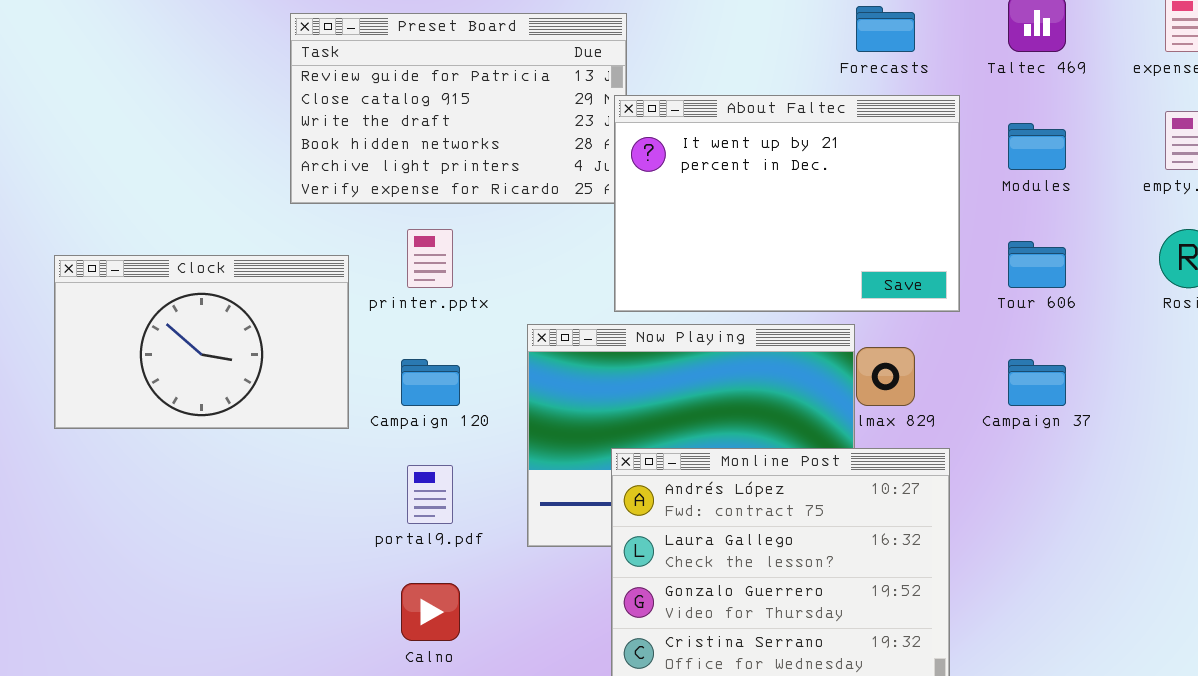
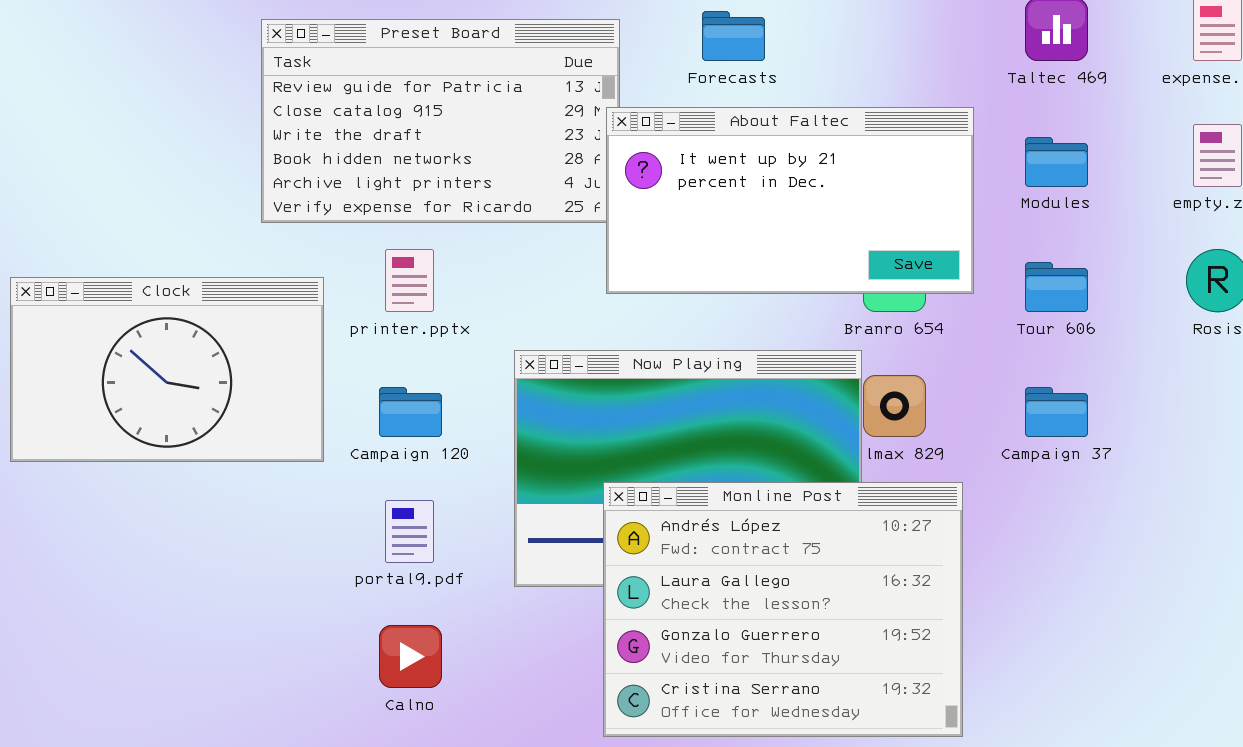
Forecasts: [856,6,915,52] -> [702,11,765,61], moved
About Faltec: [614,95,960,312] -> [606,107,974,294], resized

